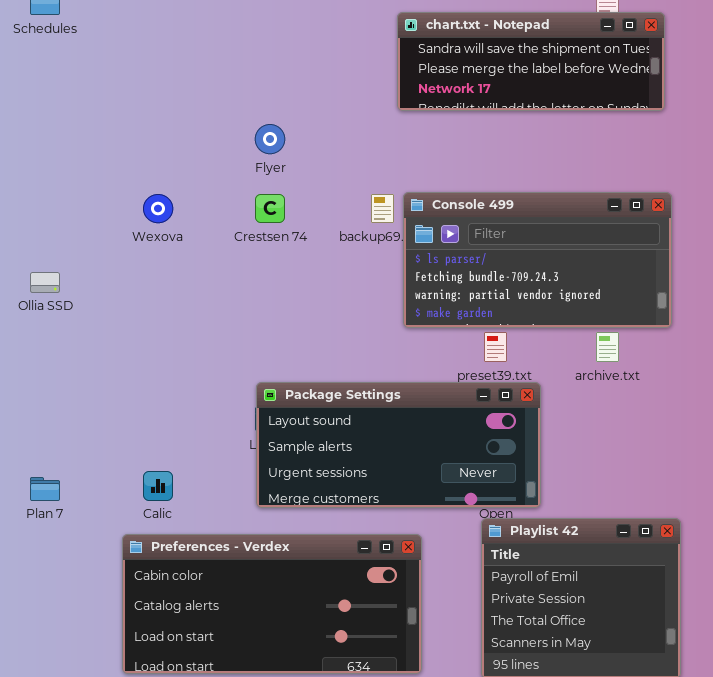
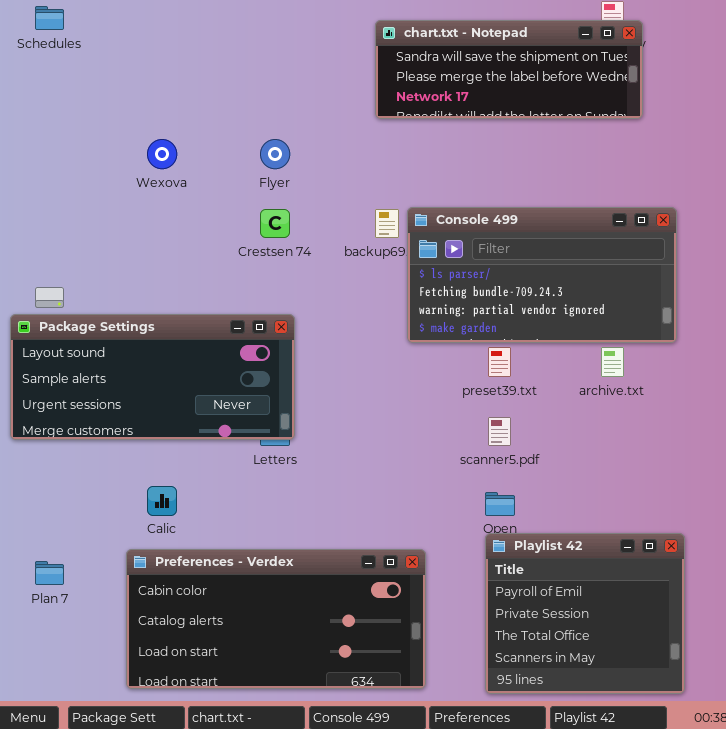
chart.txt - Notepad: [397,12,665,111] -> [375,20,643,119], moved
Wexova: [143,194,173,223] -> [147,139,177,169], moved
Package Settings: [256,382,541,508] -> [10,314,295,440], moved
Plan 7: [30,477,60,501] -> [35,561,64,585], moved

